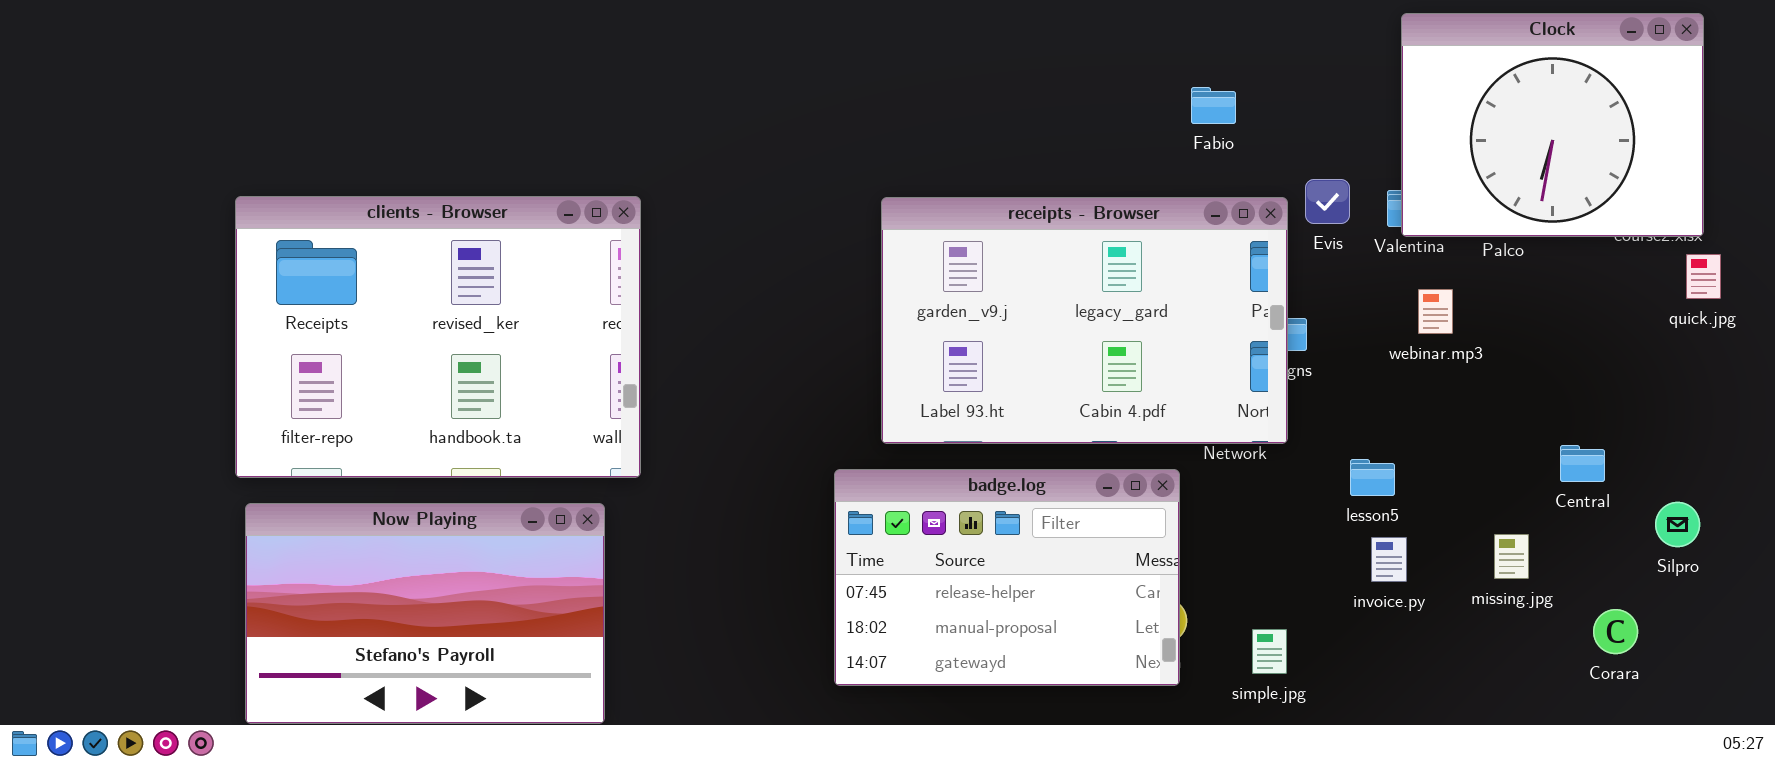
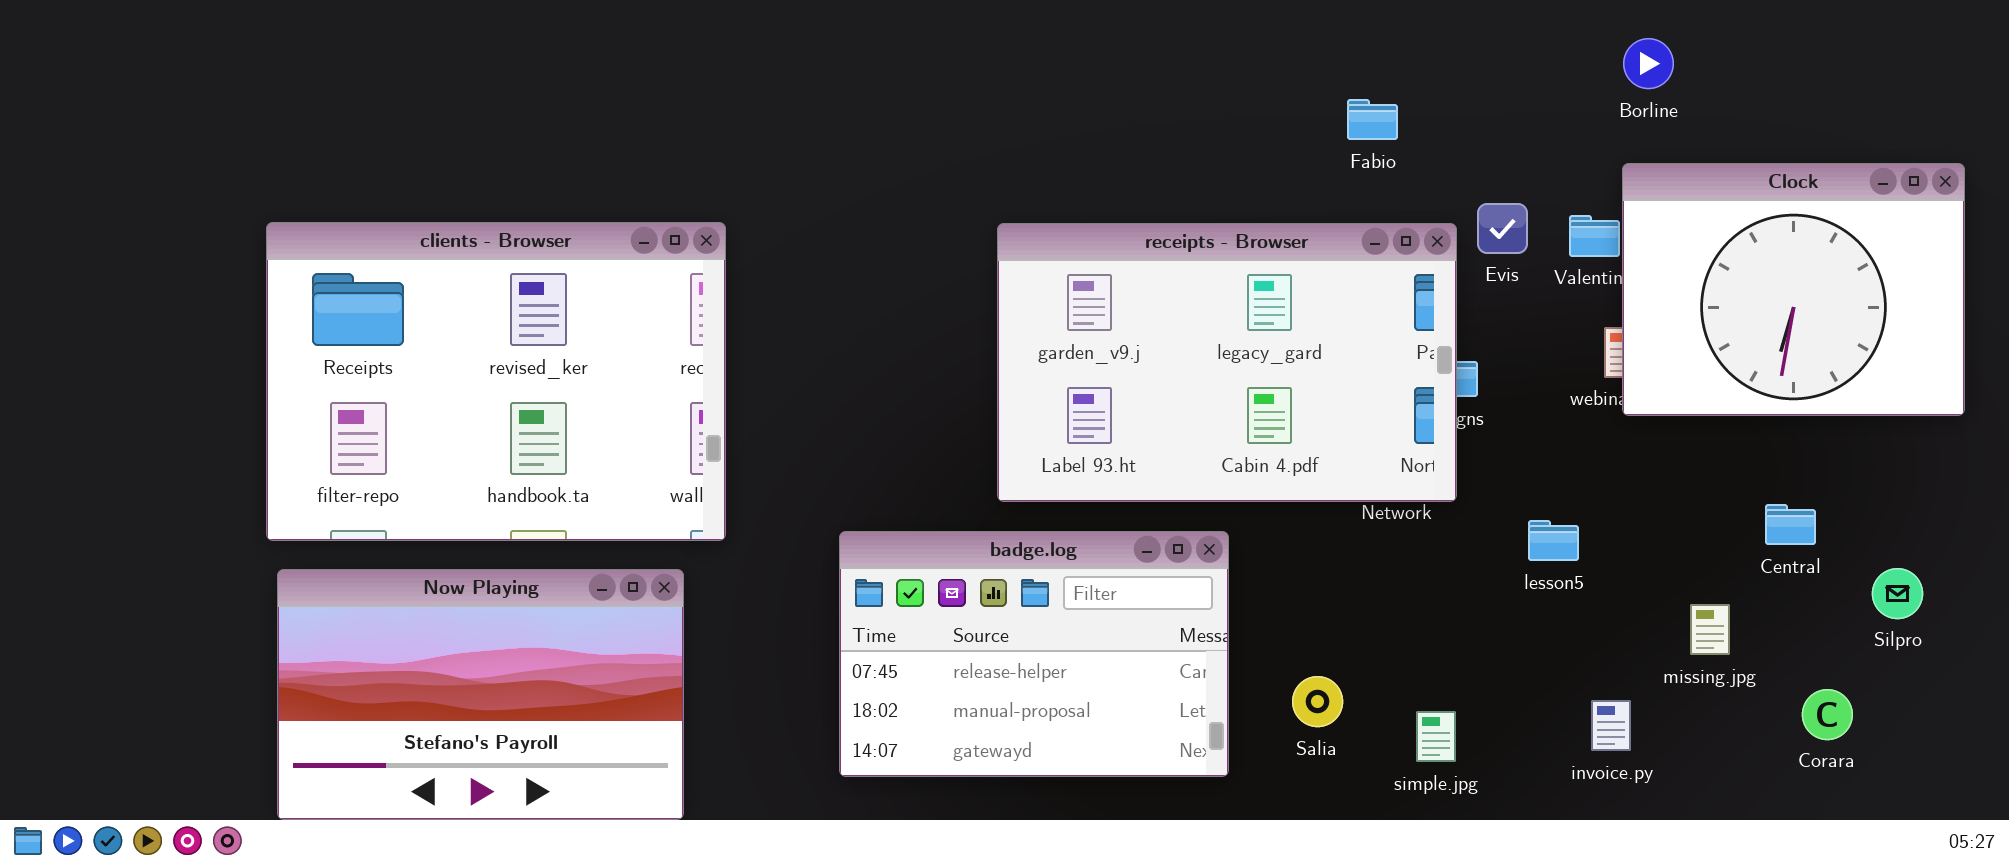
Clock: [1401,13,1704,237] -> [1622,163,1965,416], moved
badge.log: [834,469,1180,686] -> [839,531,1229,777], moved
invoice.py: [1371,537,1407,582] -> [1591,700,1631,751], moved

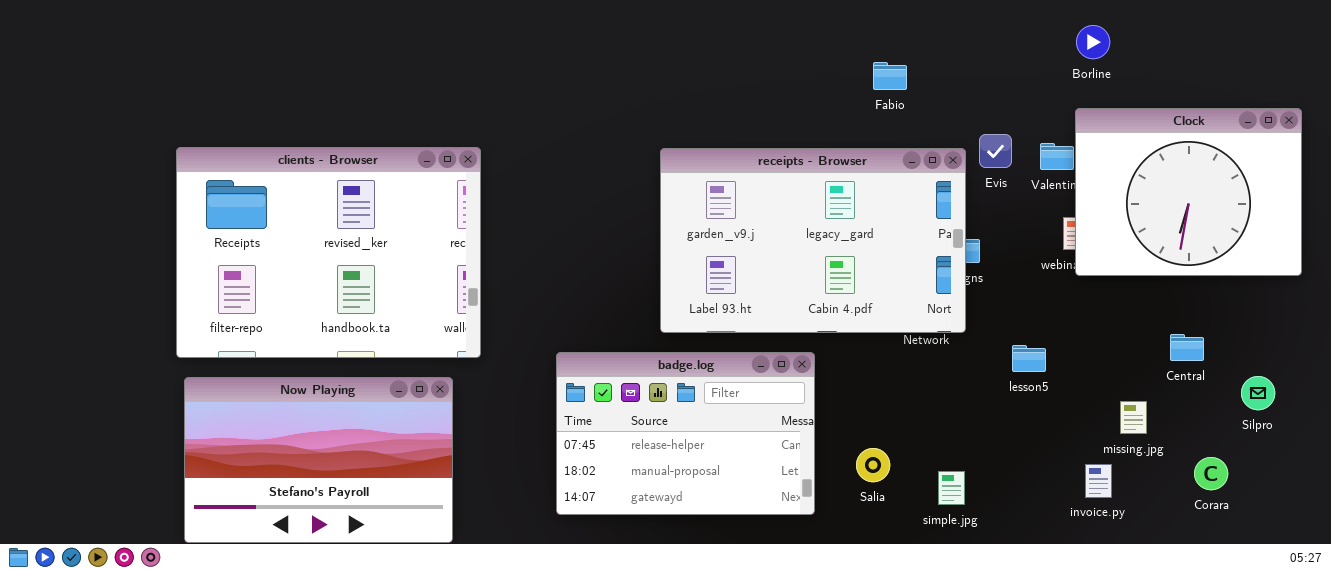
Fabio: [1347,99,1398,140] -> [873,62,907,90], moved
invoice.py: [1591,700,1631,751] -> [1085,464,1112,498], moved

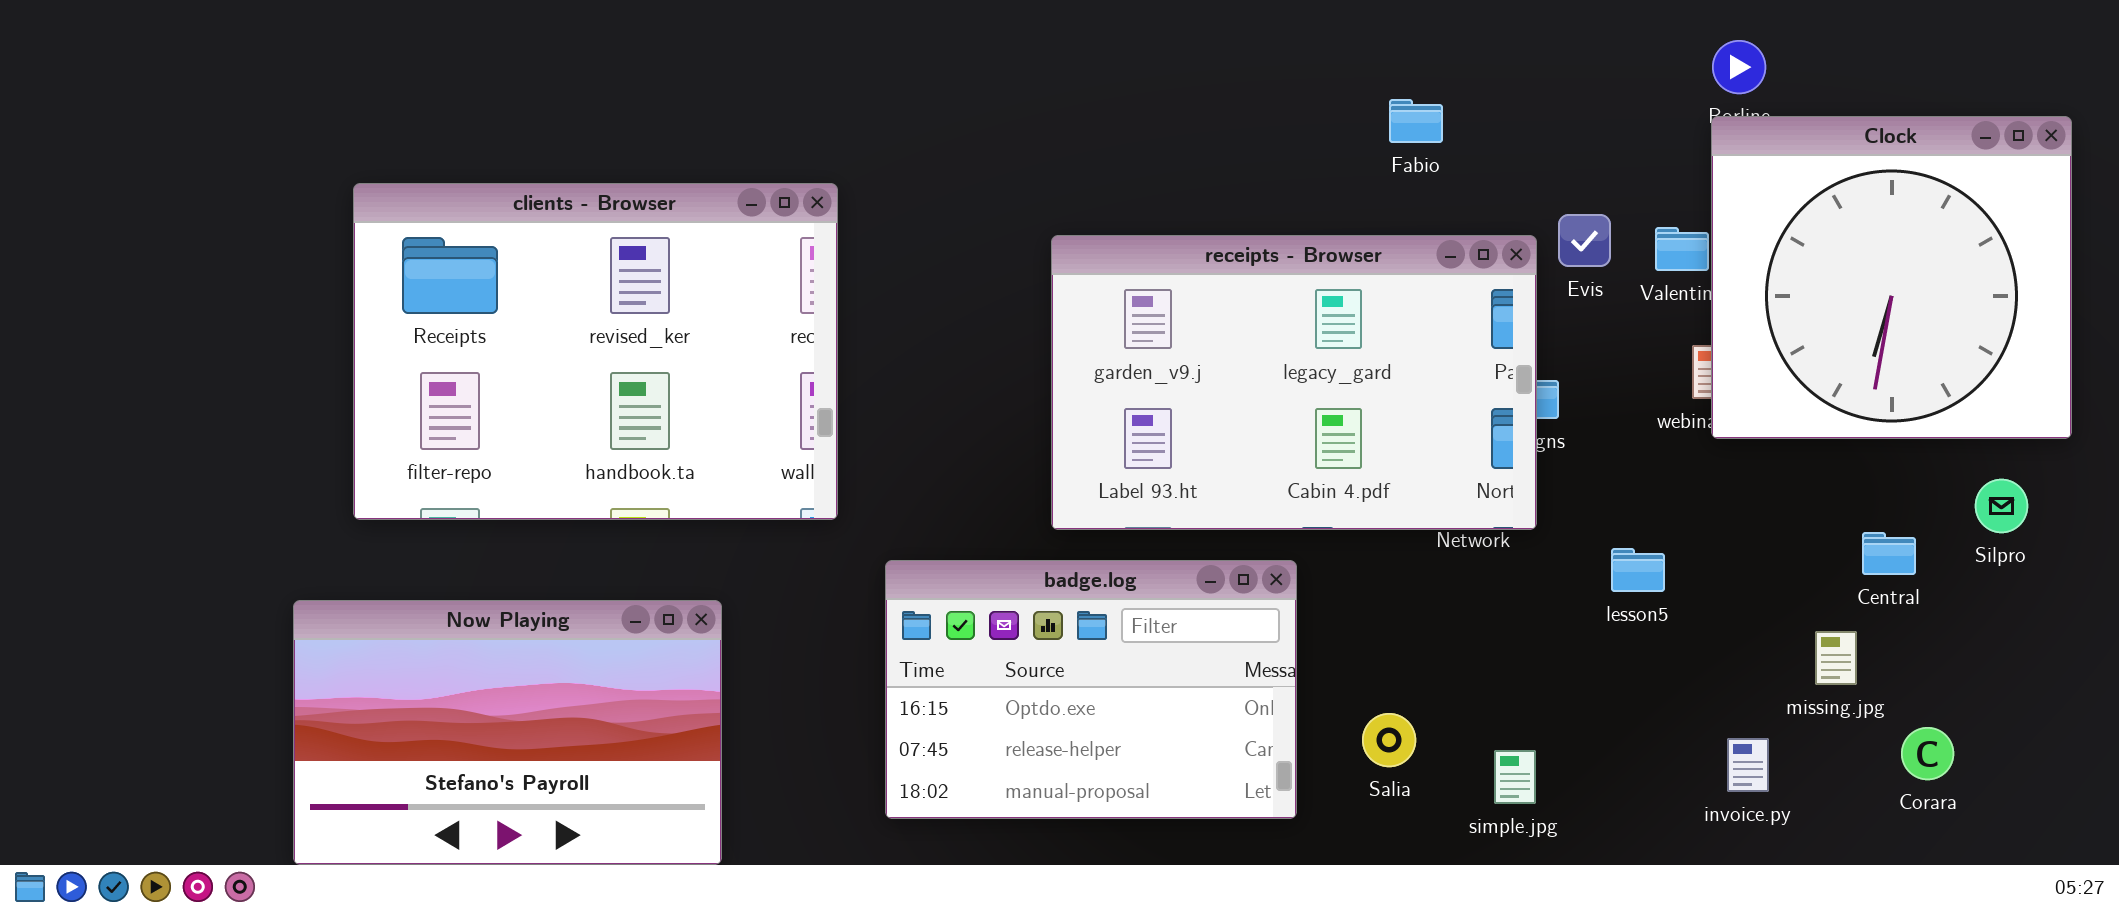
Clock: [1075,108,1302,276] -> [1711,116,2072,439], resized
clients - Browser: [176,147,481,358] -> [353,183,838,520], moved
badge.log: [556,352,815,515] -> [885,560,1297,819], scrolled up 1 row
Silpro: [1241,376,1275,410] -> [1975,479,2028,533], moved
missing.jpg: [1120,401,1147,434] -> [1815,631,1857,685], moved

